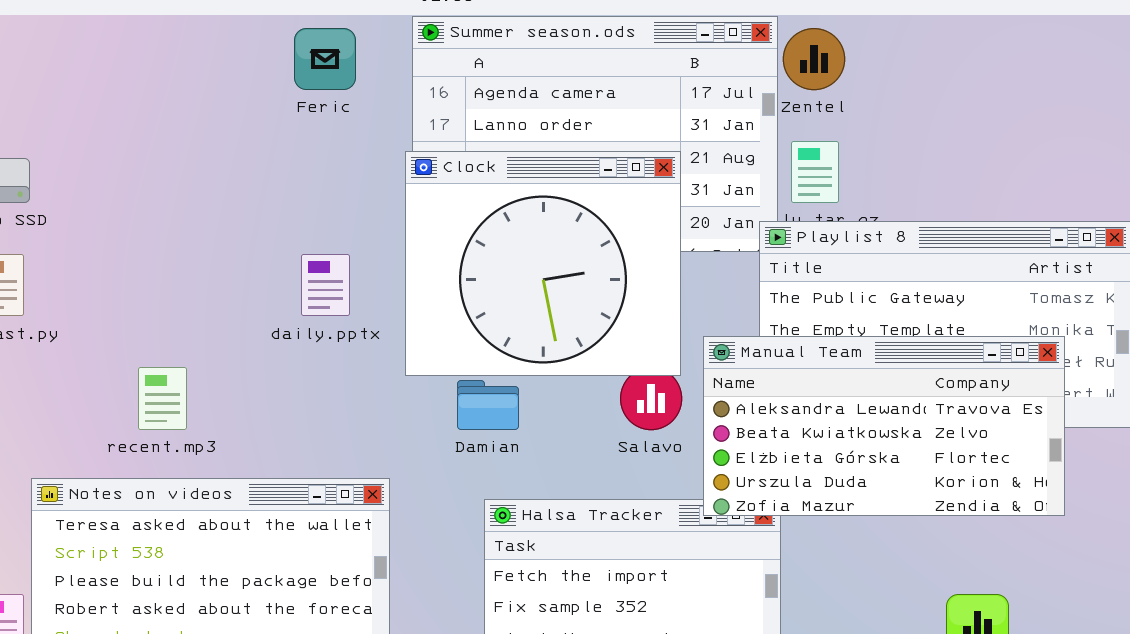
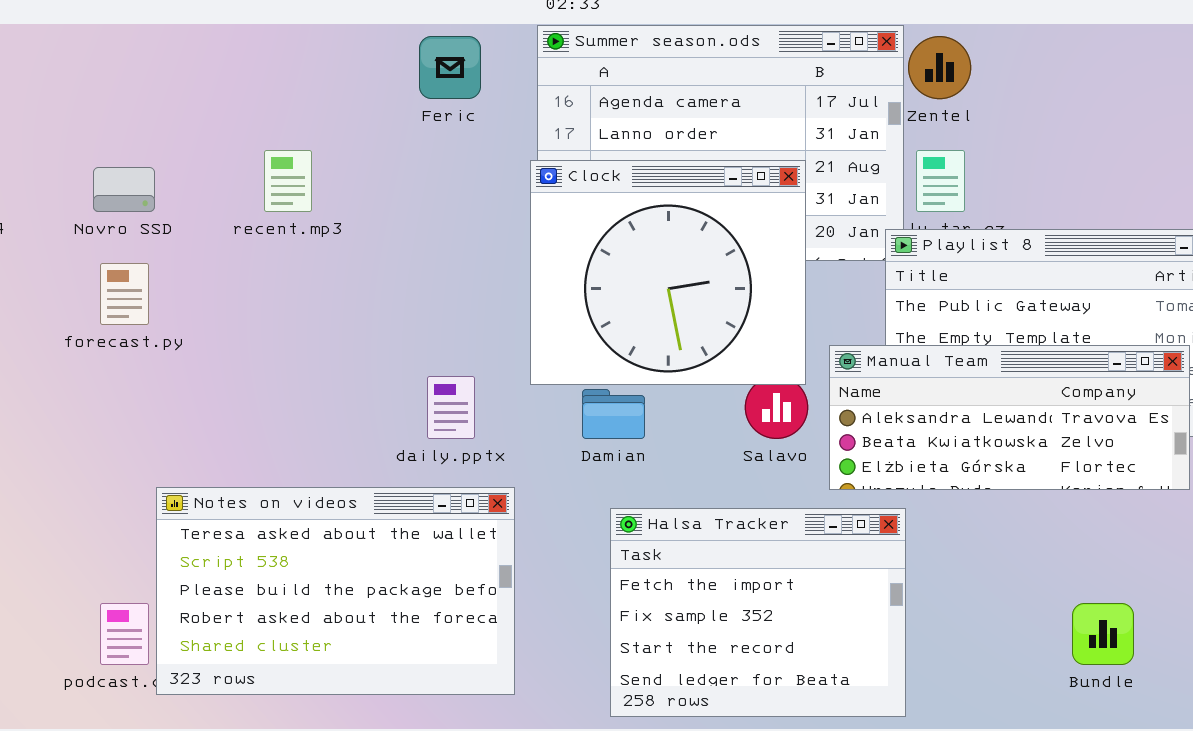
daily.pptx: [301,254,350,316] -> [427,376,475,439], moved
Manual Team: [703,336,1065,516] -> [829,345,1190,490], resized
recent.mp3: [138,367,187,430] -> [264,150,312,212], moved

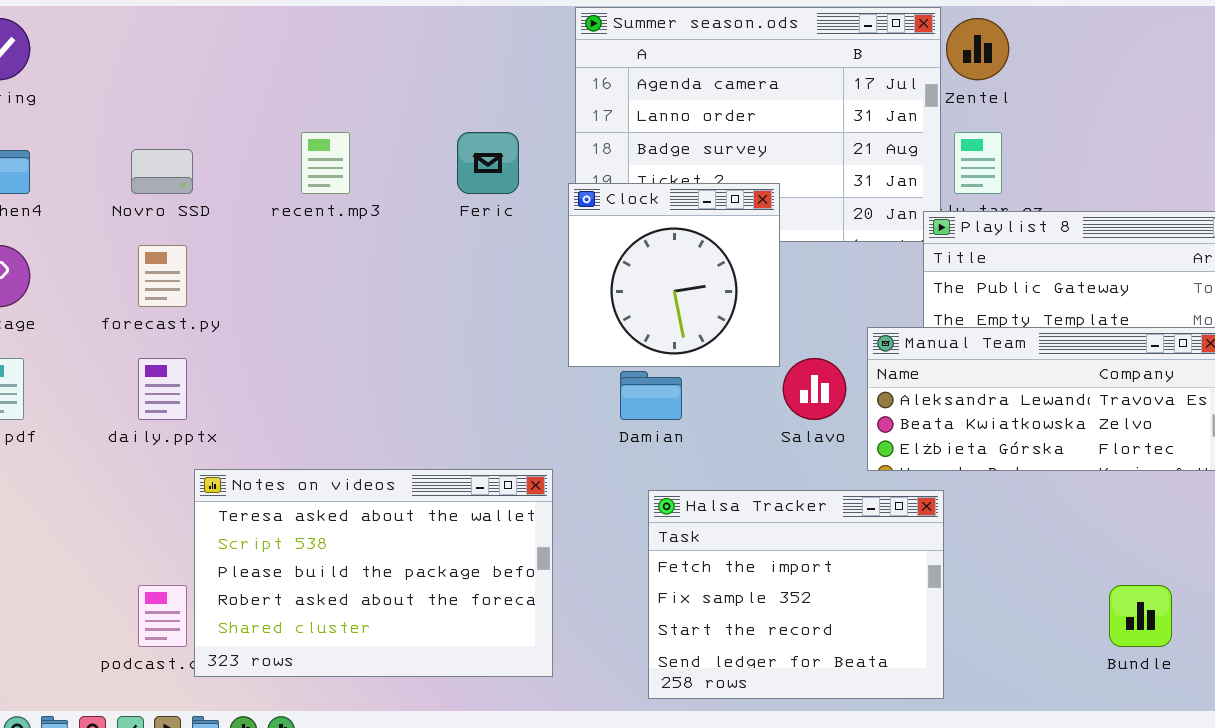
Feric: [419,36,481,99] -> [457,132,519,194], moved
Clock: [530,160,806,385] -> [568,183,780,367], resized
daily.pptx: [427,376,475,439] -> [138,358,187,420], moved

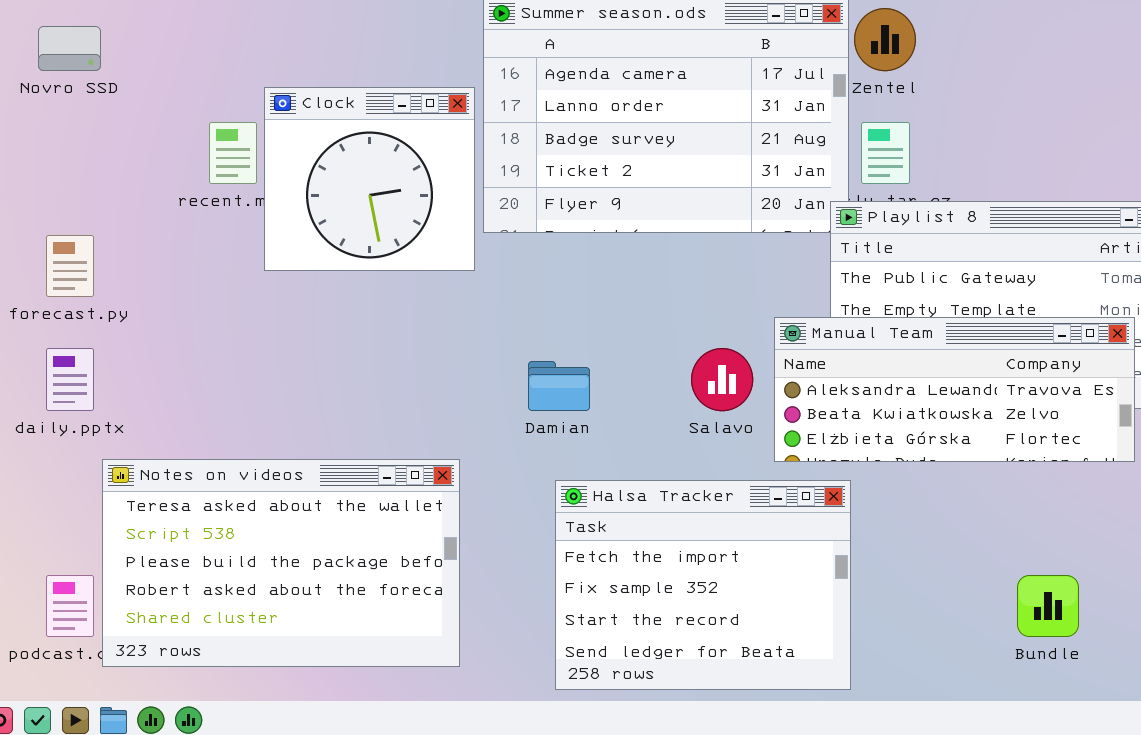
Novro SSD: [131,149,193,194] -> [38,26,101,71], moved
Clock: [568,183,780,367] -> [264,87,475,271], moved

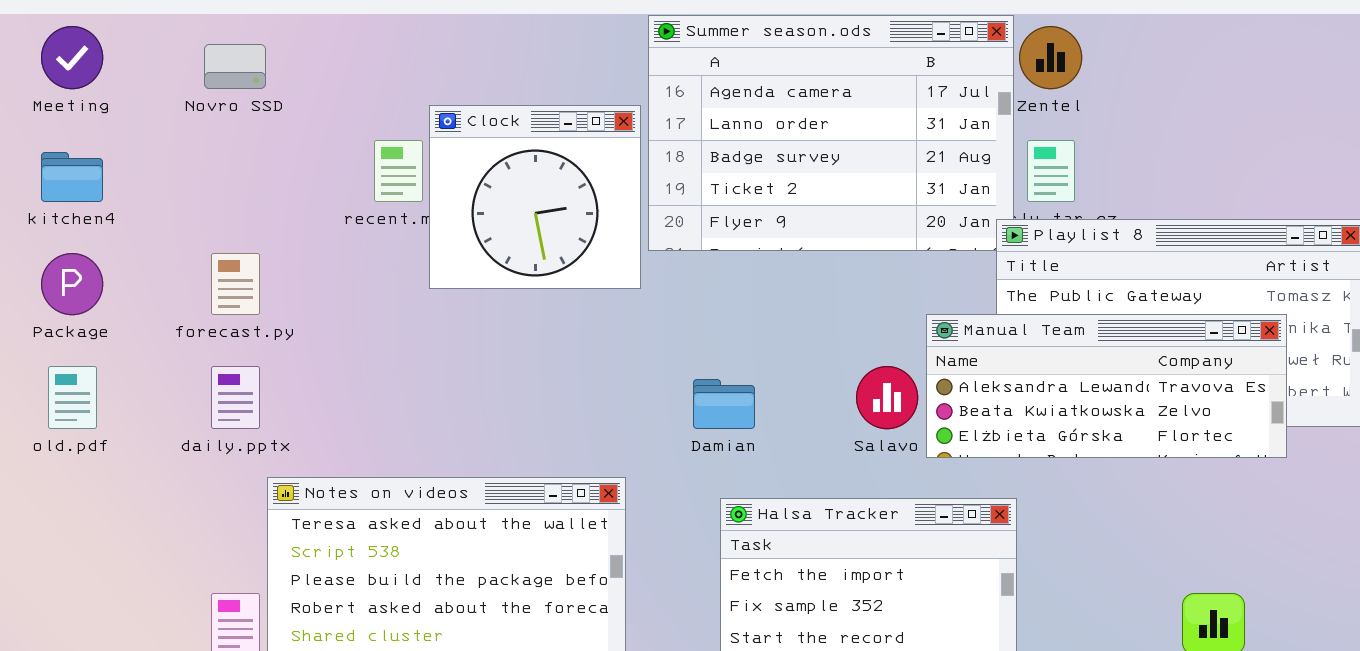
Manual Team: [774,317,1135,462] -> [926,314,1287,458], moved

